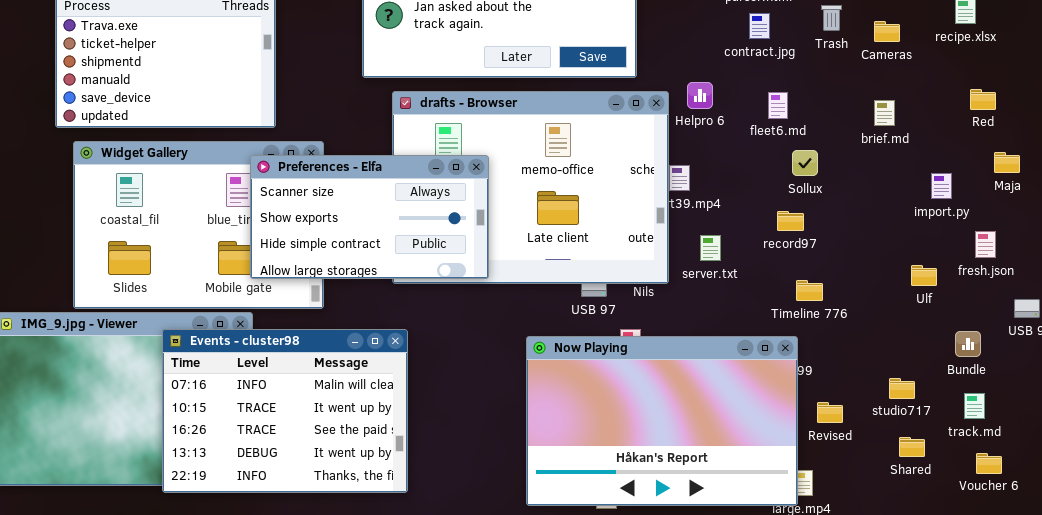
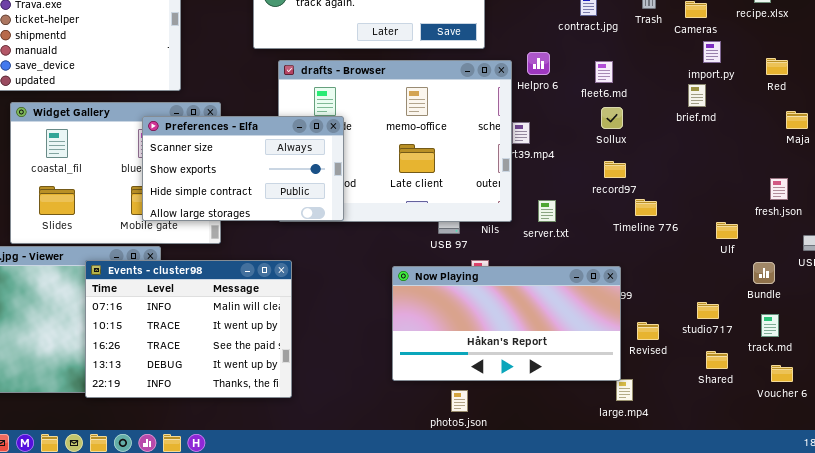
brief.md: [874,100,895,126] -> [688,84,706,107], moved
Sollux: [792,150,818,176] -> [601,107,623,129], moved
Preferences - Elfa: [250,155,489,279] -> [142,116,344,221], moved
import.py: [931,173,952,199] -> [703,41,721,63], moved
server.txt: [700,235,721,261] -> [538,200,556,222], moved
Ulf: [911,265,937,286] -> [716,222,738,239], moved
Timeline 776: [796,280,823,301] -> [635,199,657,216], moved
Now Playing: [526,336,798,506] -> [392,266,621,381], resized

